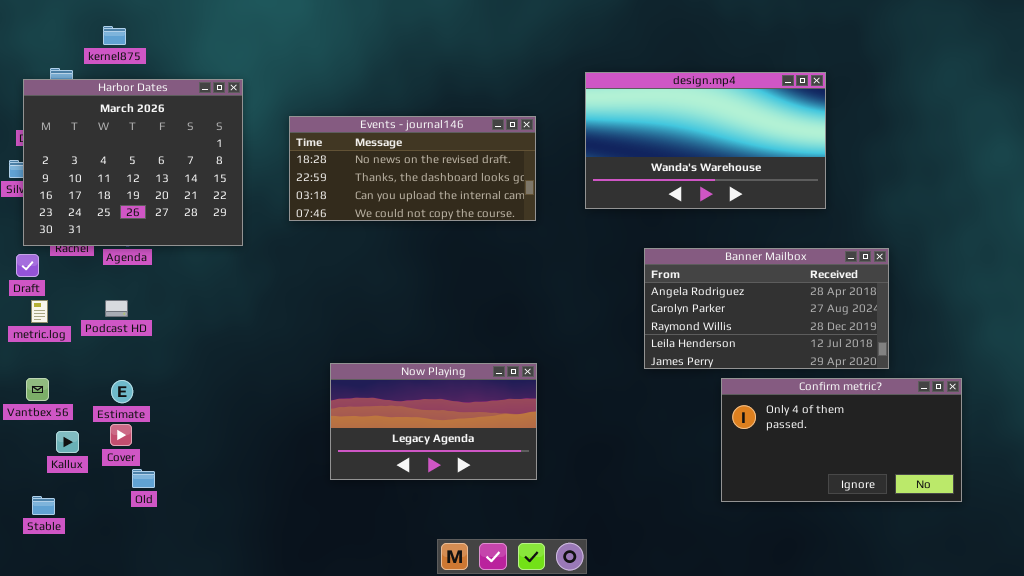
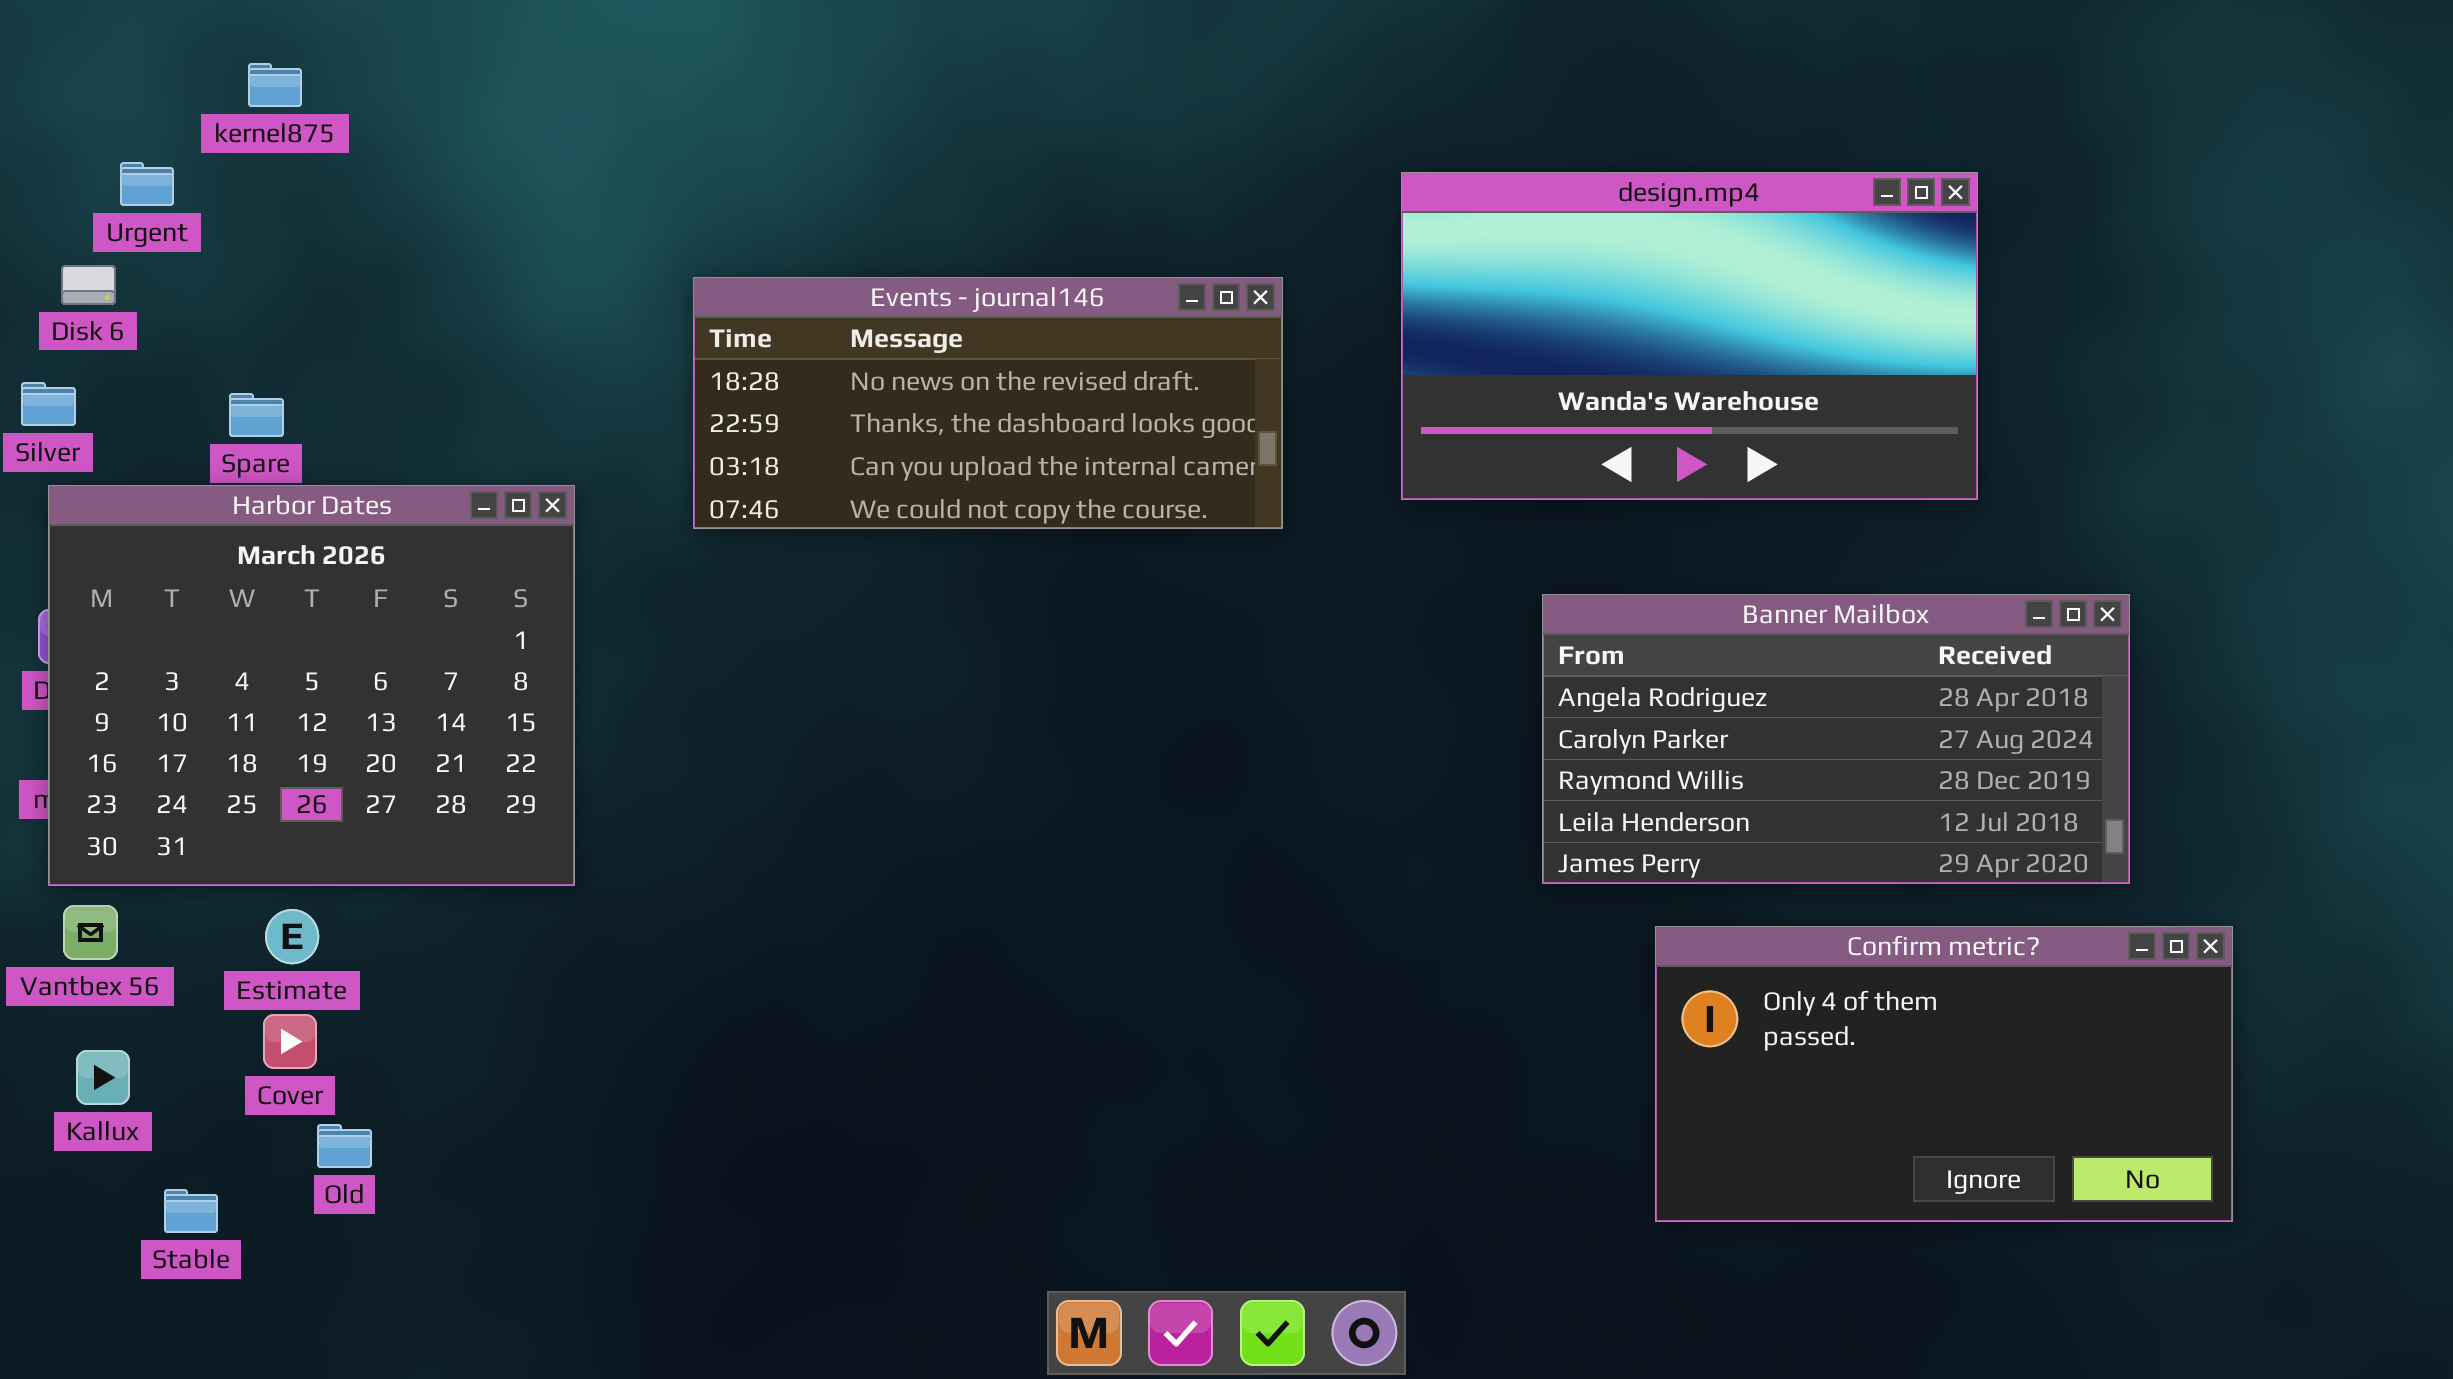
Harbor Dates: [23,79,243,246] -> [48,485,575,886], moved
Now Playing: [330,363,537,480] -> none, closed
Confirm metric?: [721,378,962,502] -> [1655,926,2233,1222], moved
Kallux: [56,431,79,453] -> [76,1050,130,1105], moved
Stable: [32,496,55,515] -> [164,1189,218,1233], moved

